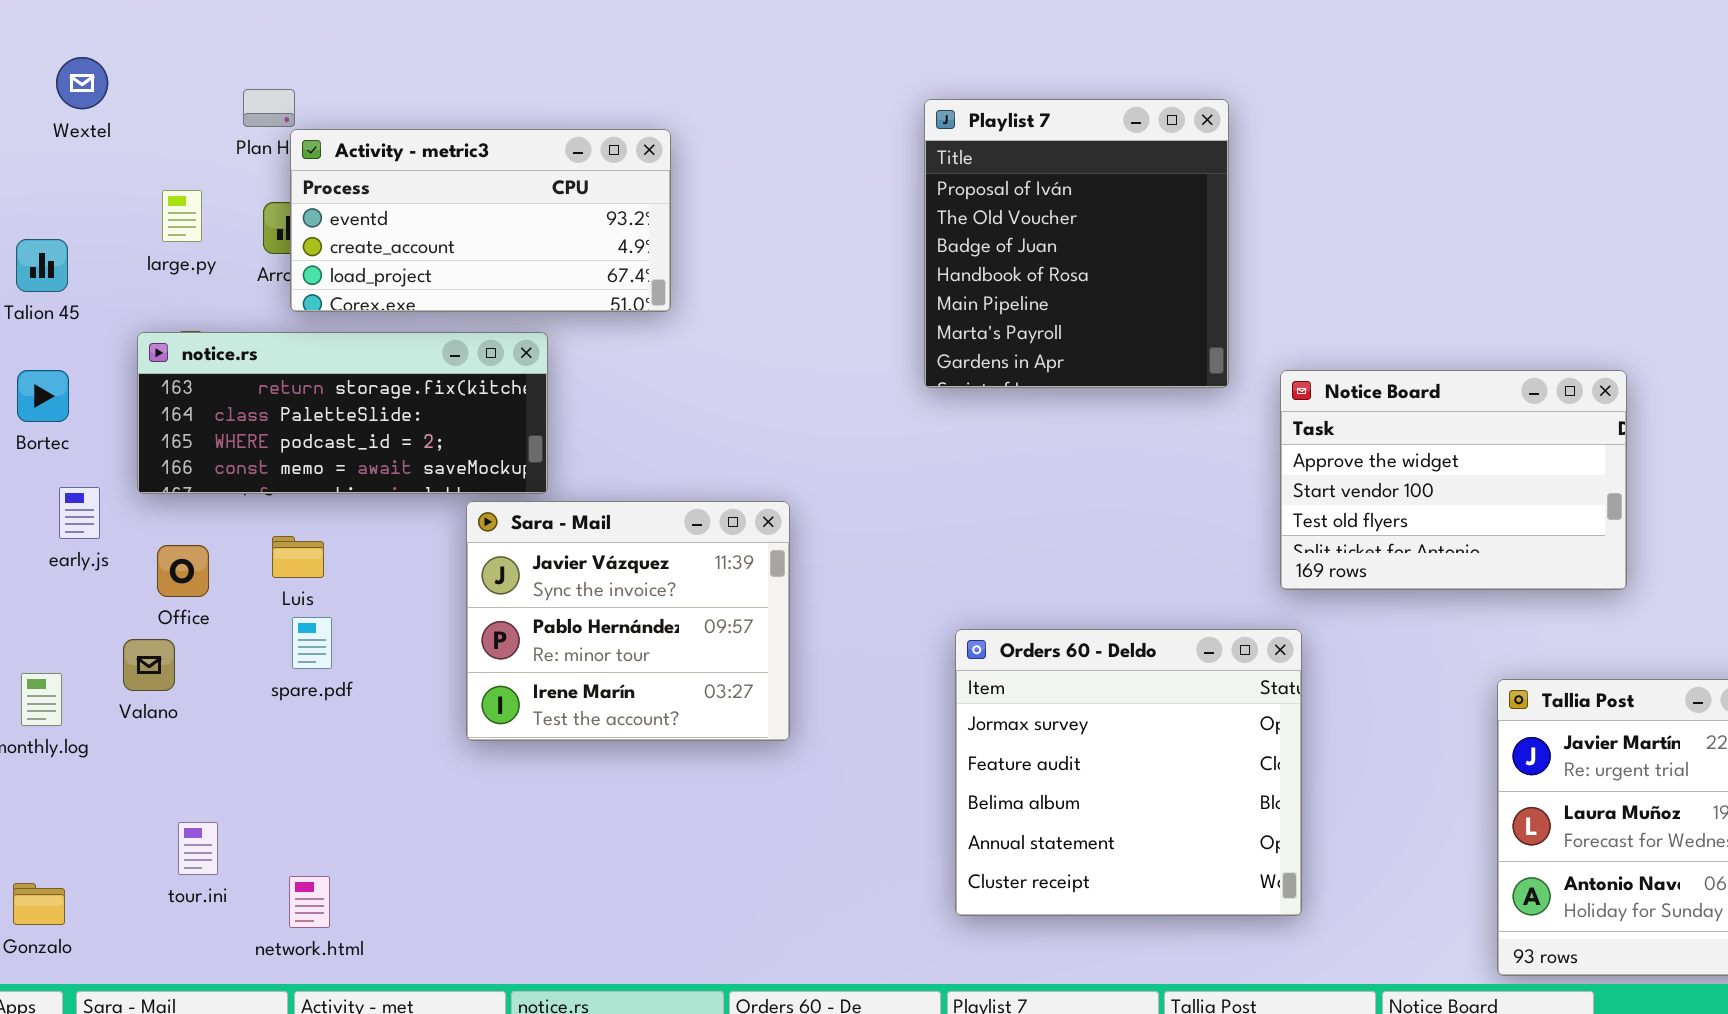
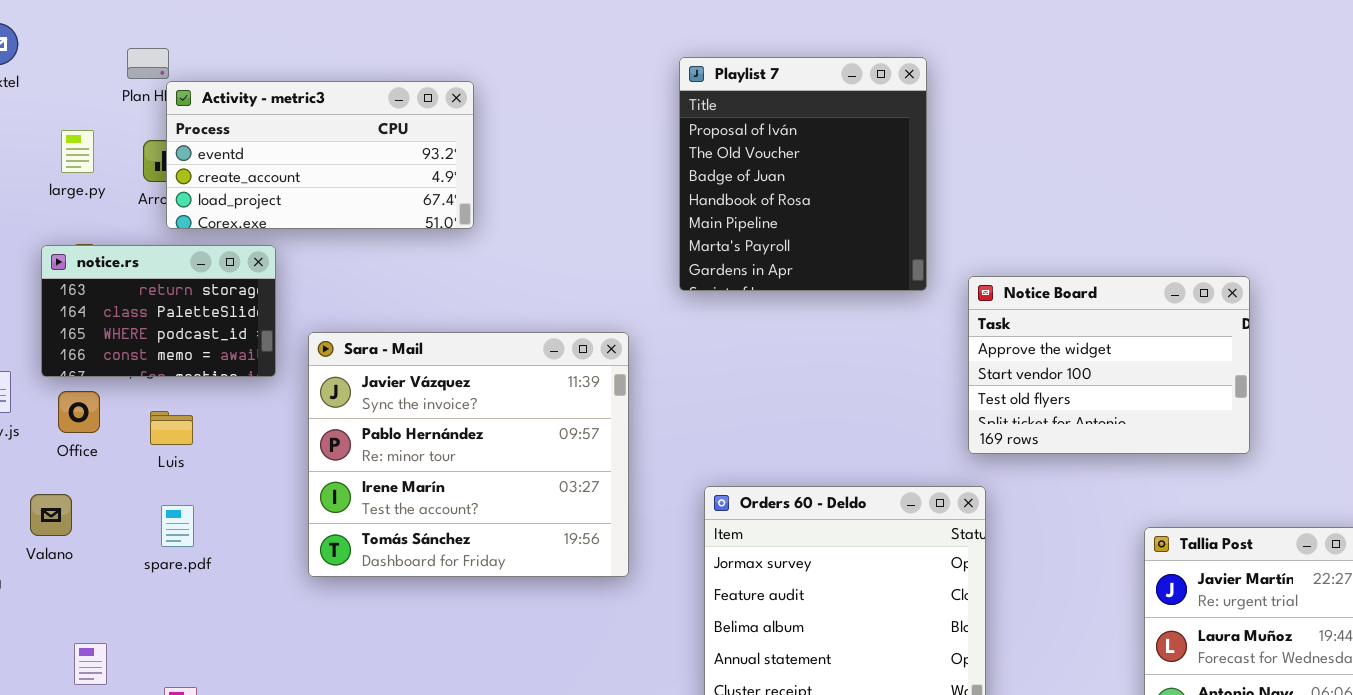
notice.rs: [137,332,548,494] -> [41,245,276,377], resized
Sara - Mail: [466,501,790,741] -> [308,332,629,577], resized
Office: [157,545,209,597] -> [58,391,100,433], moved
spare.pdf: [292,617,332,669] -> [161,505,194,547], moved

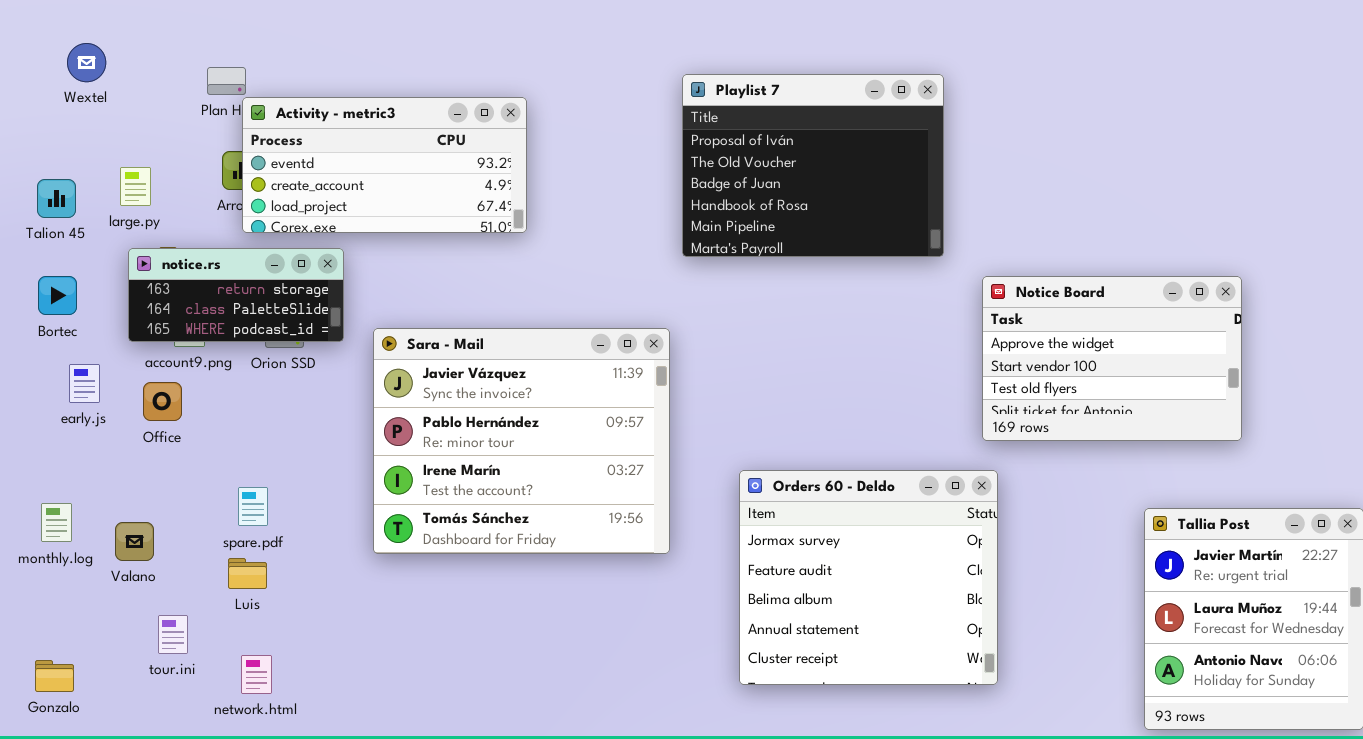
Playlist 7: [679,57,927,291] -> [682,74,944,257], resized
large.py: [61,130,94,173] -> [120,167,151,206], moved
notice.rs: [41,245,276,377] -> [128,248,344,342], resized
Luis: [150,411,193,445] -> [228,558,267,589], moved
Valano: [30,494,72,536] -> [115,522,154,561], moved

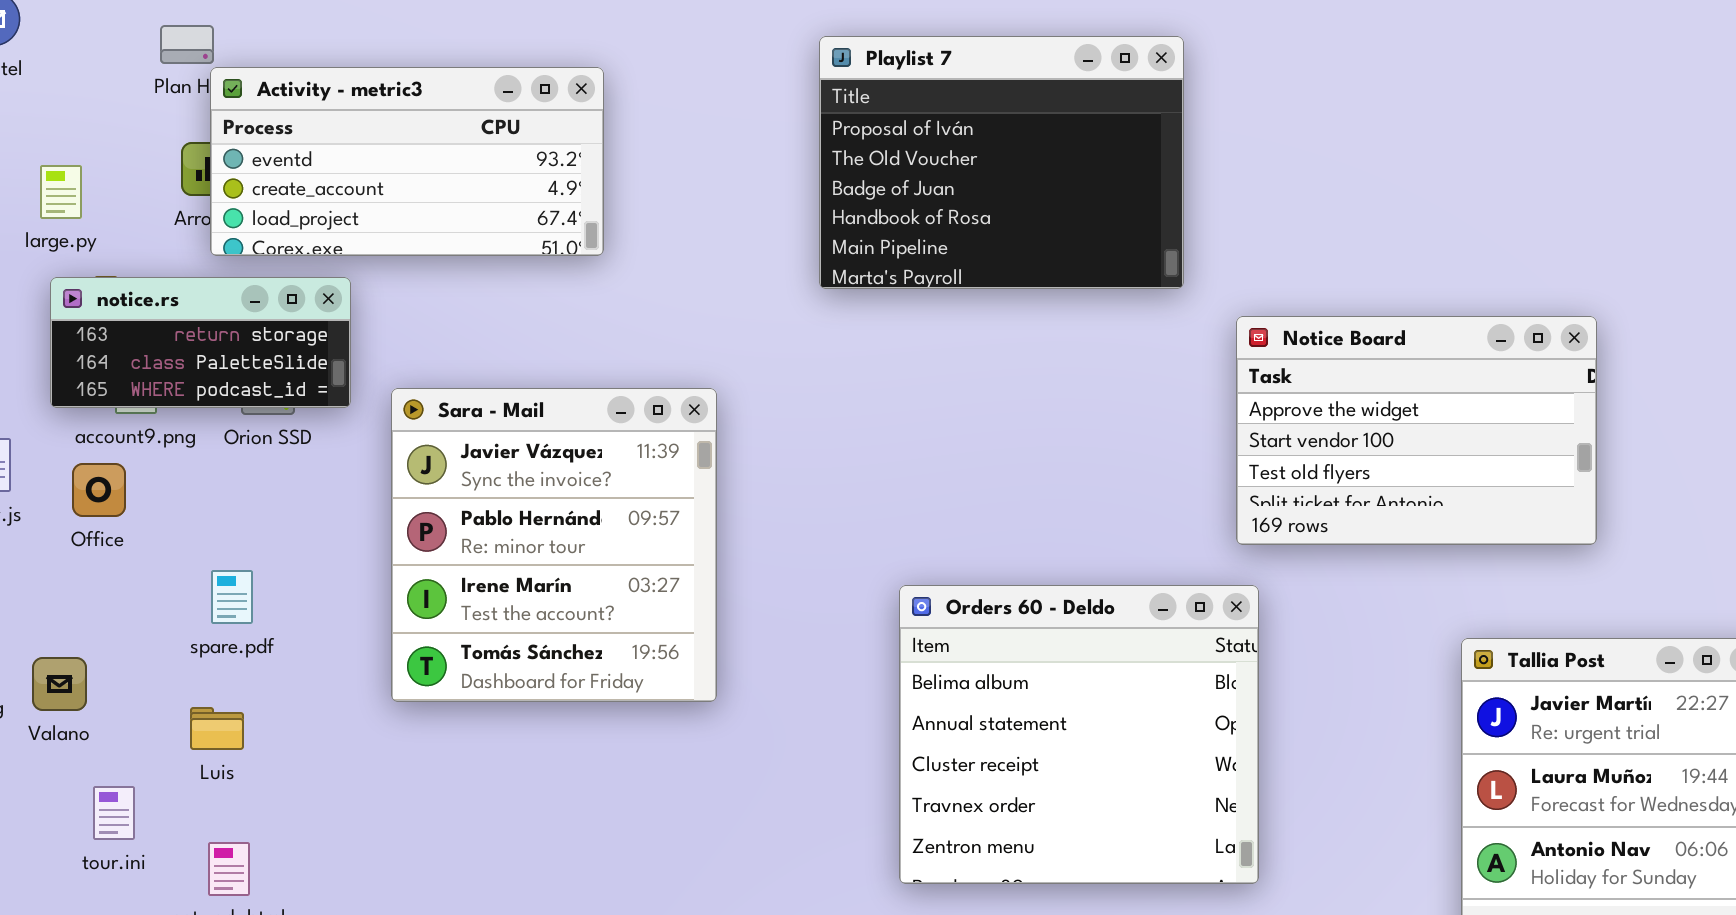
Sara - Mail: [373,328,670,554] -> [391,388,717,702], resized
Orders 60 - Deldo: [739,470,998,685] -> [899,585,1259,884], scrolled down 2 rows
spare.pdf: [238,487,268,526] -> [211,570,253,624], moved

